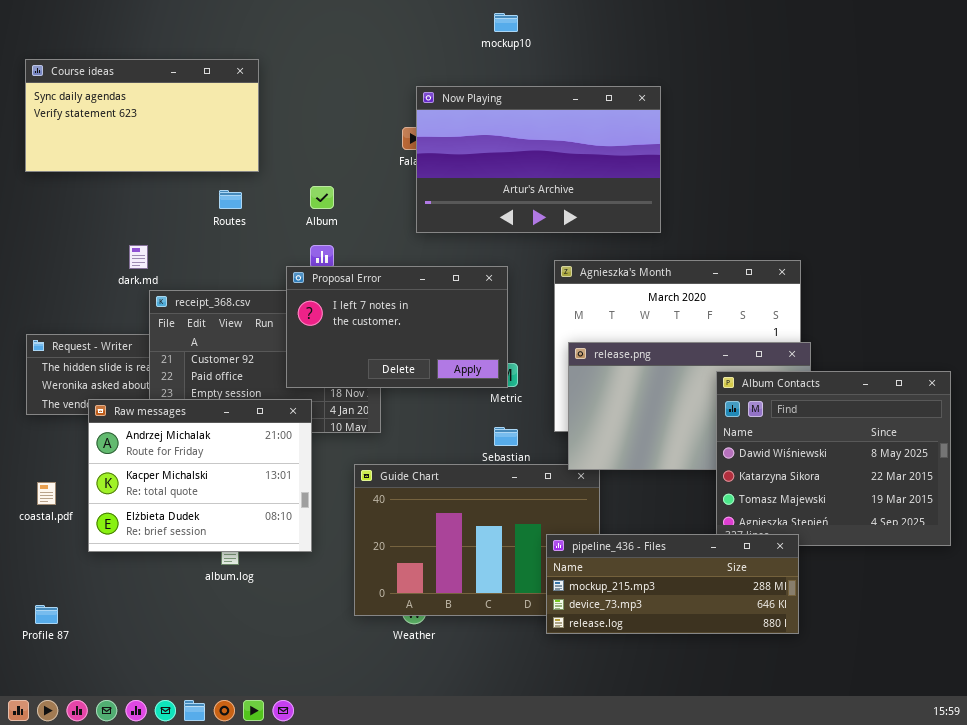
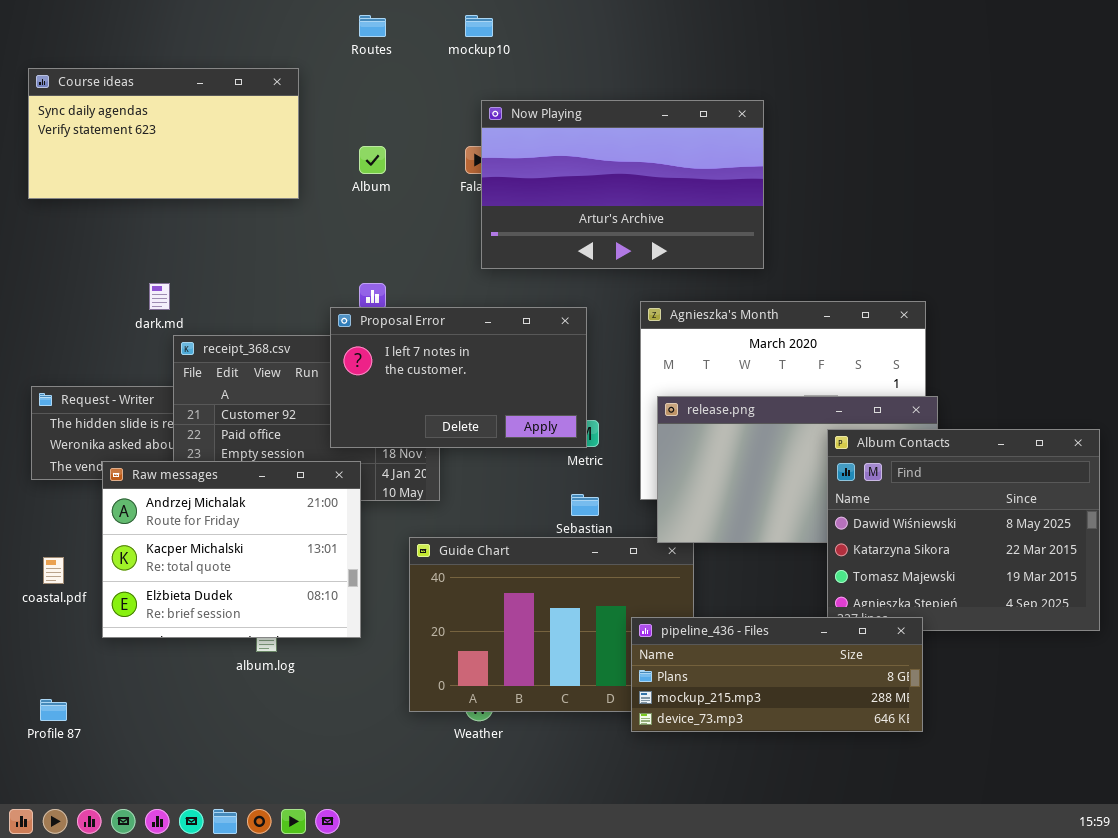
mockup10: [494,13,518,32] -> [465,15,493,37], moved
Album: [310,186,334,209] -> [359,146,386,174], moved
Routes: [219,190,242,209] -> [359,15,386,37], moved
pipeline_436 - Files: [546,534,799,634] -> [631,617,923,732], scrolled up 1 row

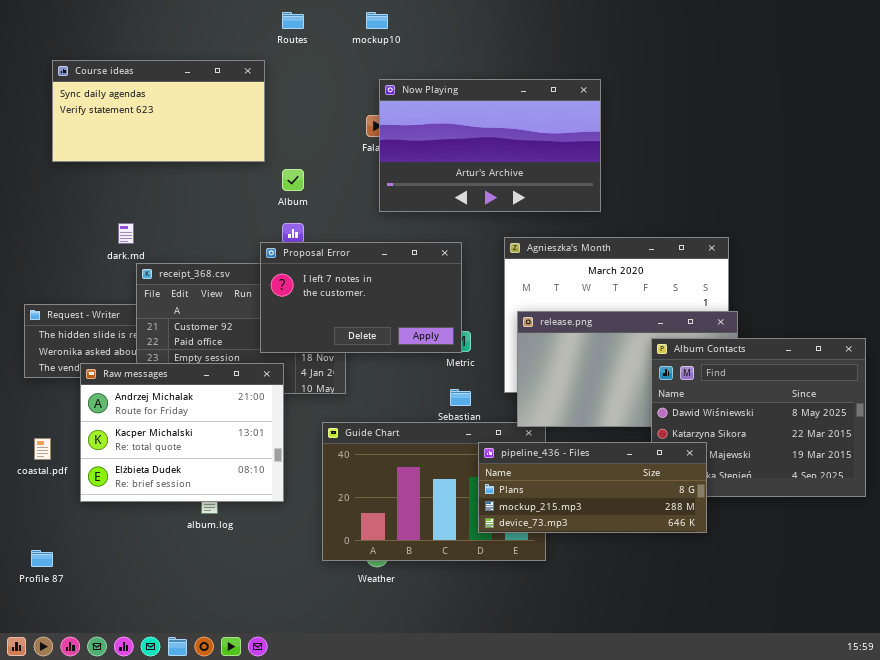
Course ideas: [28,68,299,199] -> [52,60,265,162], moved
Album: [359,146,386,174] -> [282,169,304,191], moved
pipeline_436 - Files: [631,617,923,732] -> [478,442,707,533], moved

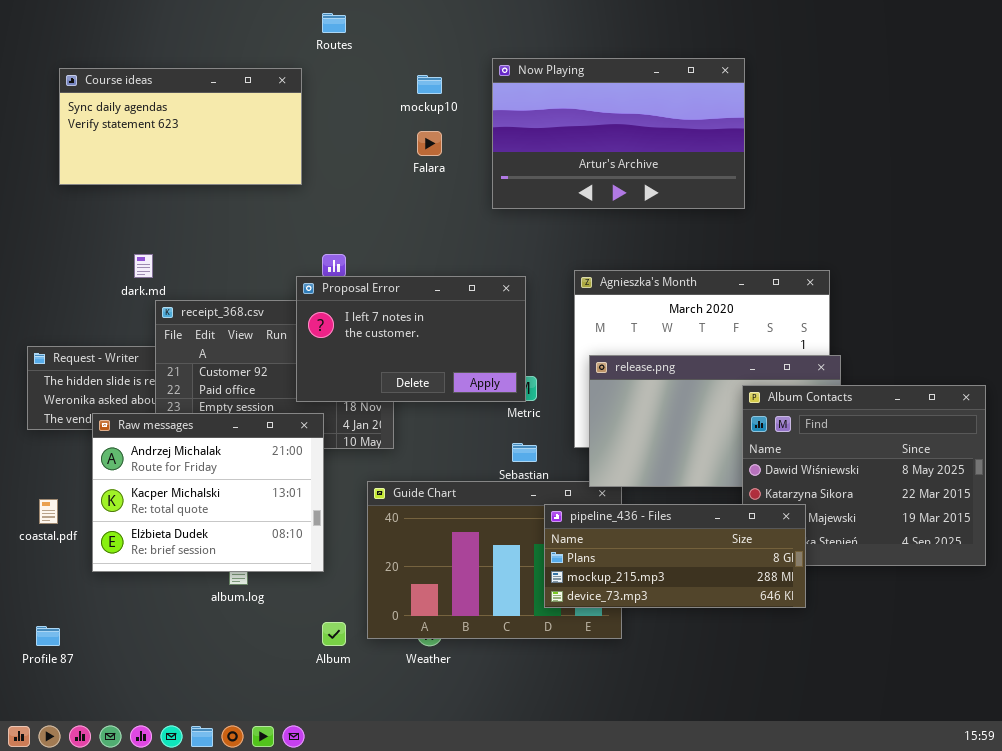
mockup10: [366,12,388,29] -> [417,75,442,94], moved
Now Playing: [379,79,601,212] -> [492,58,745,209], moved
Album: [282,169,304,191] -> [322,622,346,646], moved

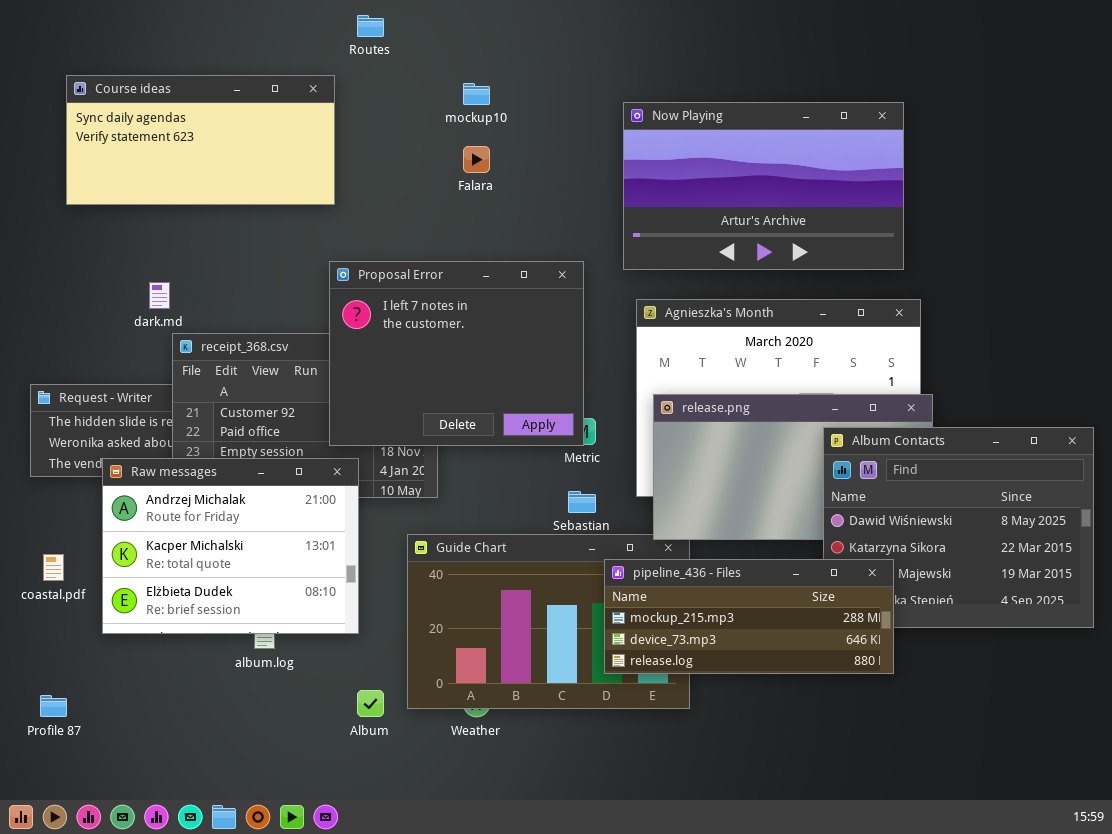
Now Playing: [492,58,745,209] -> [623,102,904,270], moved
Proposal Error: [296,276,526,402] -> [329,261,584,446], resized
pipeline_436 - Files: [544,504,806,608] -> [604,559,894,674], scrolled down 1 row

